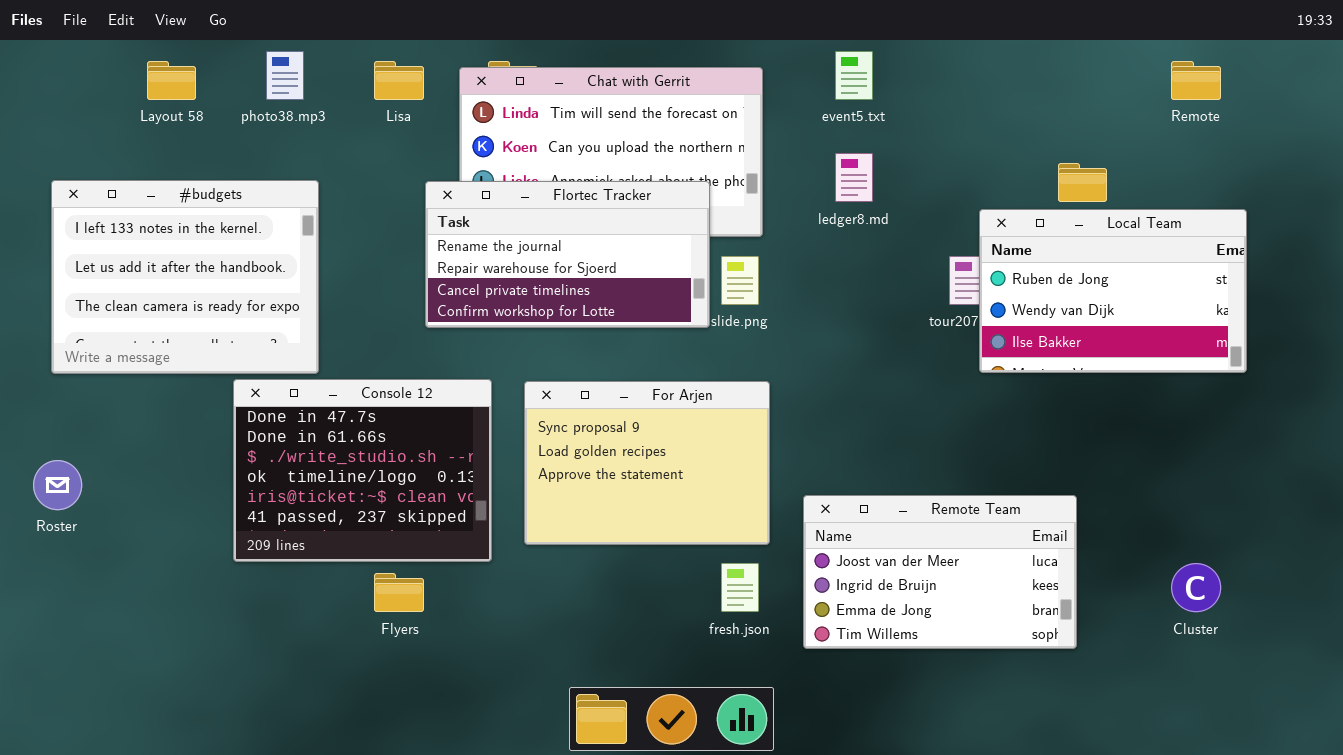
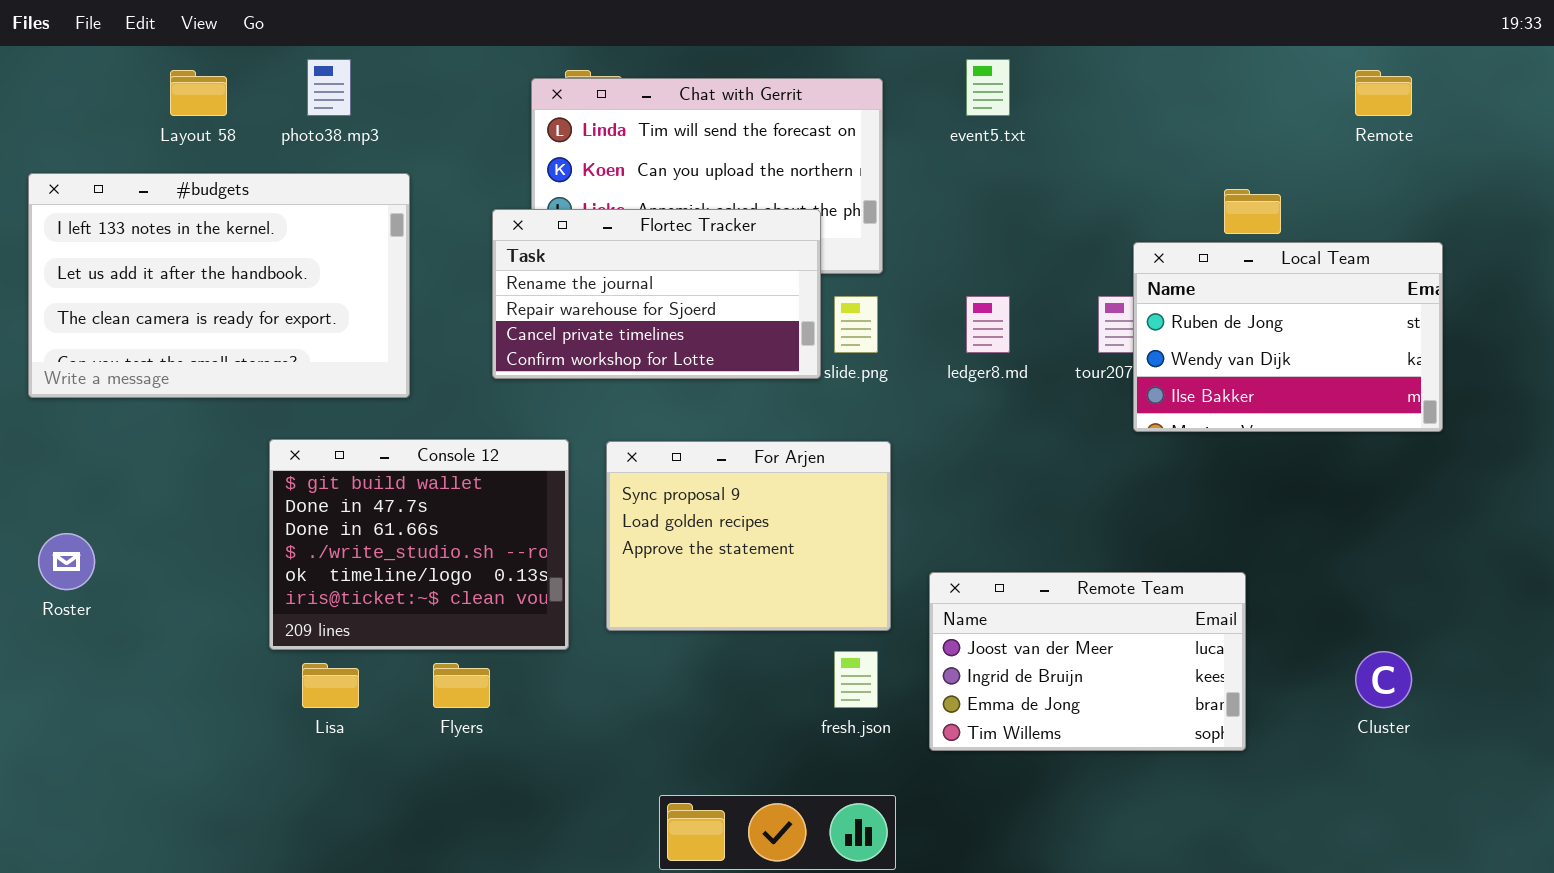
Lisa: [374,61,424,100] -> [302,663,359,708], moved
ledger8.md: [835,153,873,202] -> [966,296,1010,353], moved
#budgets: [51,180,319,374] -> [28,173,410,398], moved, resized
Console 12: [233,379,492,562] -> [269,439,569,650], scrolled up 1 row

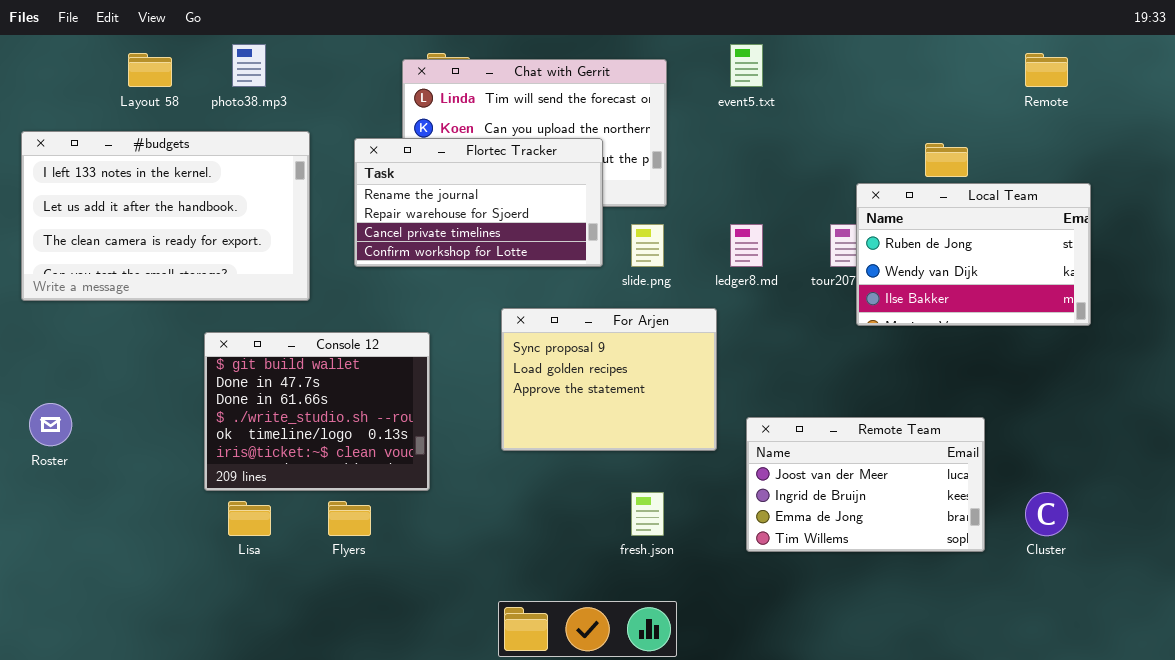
Flortec Tracker: [492,209,821,379] -> [354,138,603,267], moved
For Arjen: [606,441,891,631] -> [501,308,717,451], moved
Remote Team: [929,572,1246,751] -> [746,417,985,552], moved

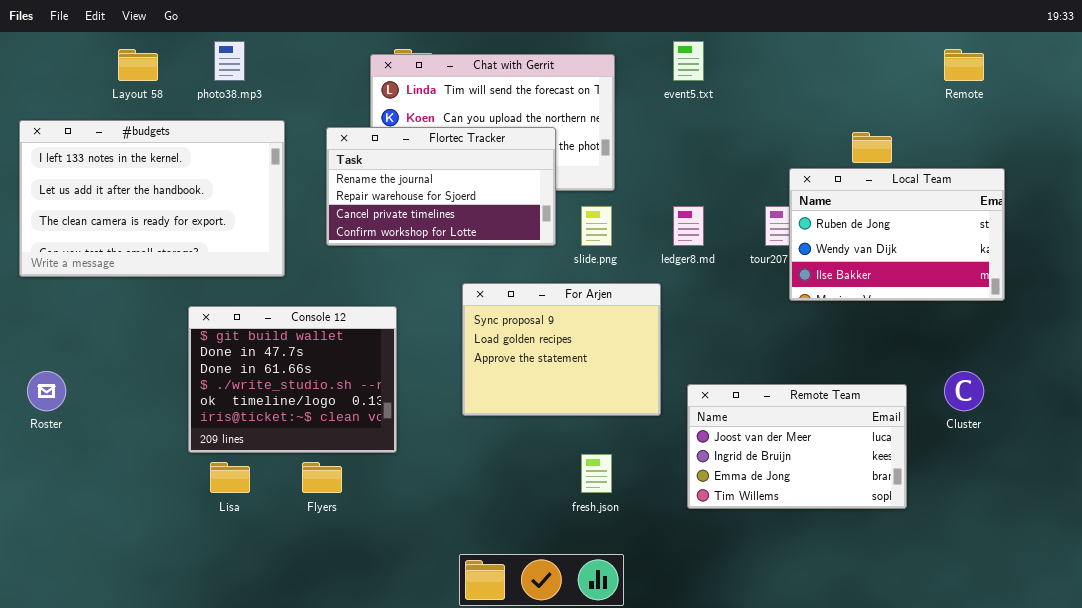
Cluster: [1025,492,1068,536] -> [944,371,984,411], moved

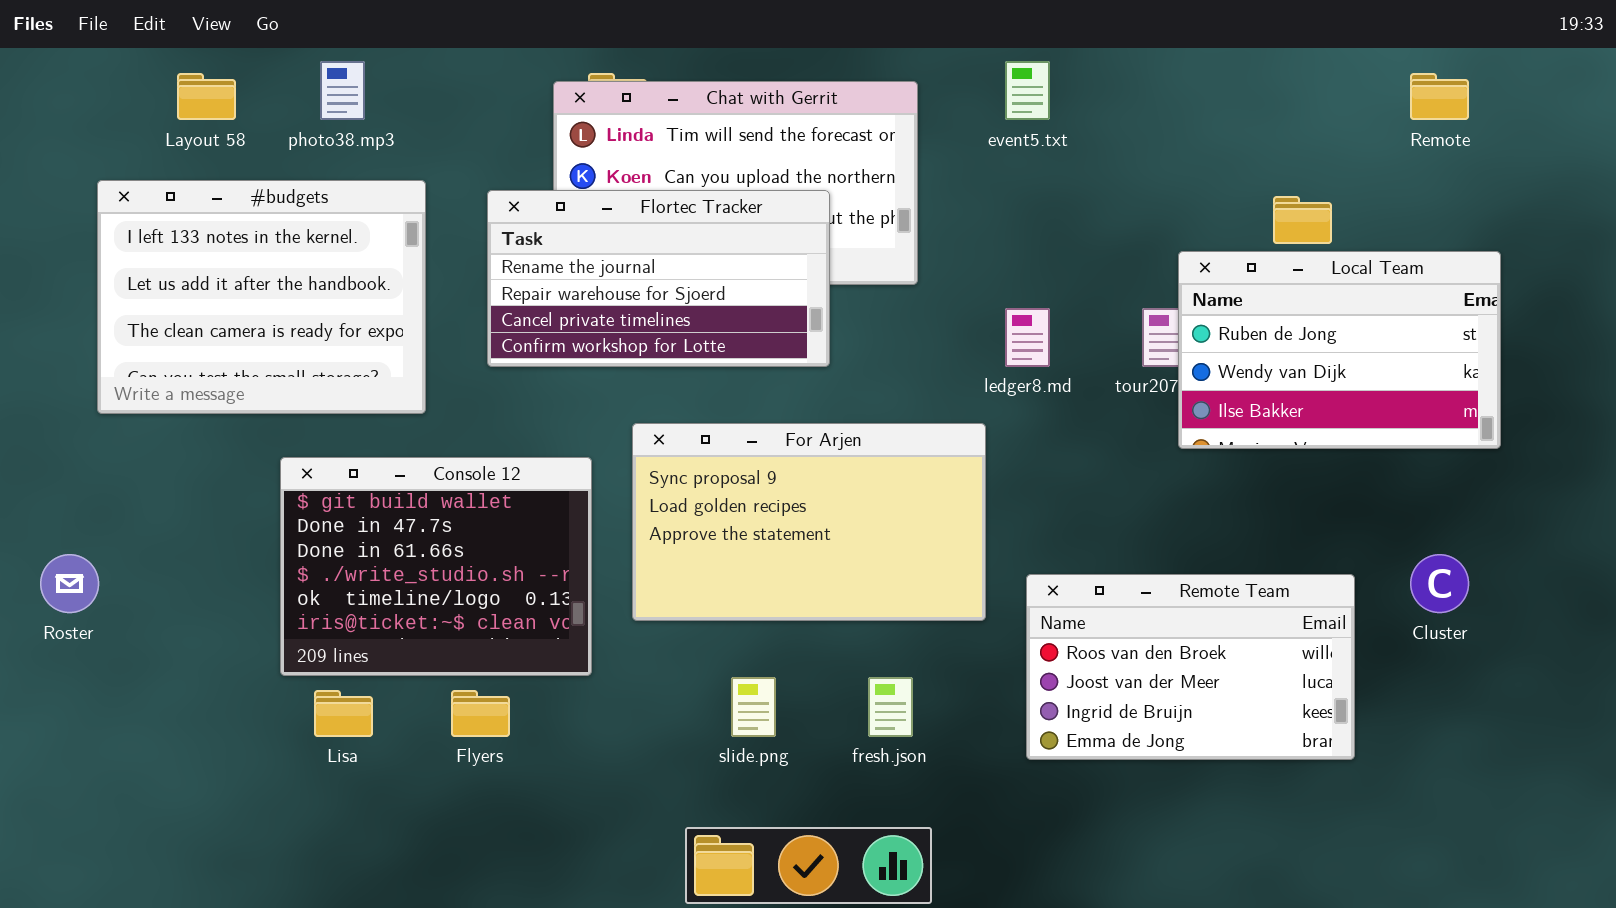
#budgets: [19,120,285,277] -> [97,180,426,414], resized
slide.png: [581,206,612,246] -> [731,677,776,737], moved
For Arjen: [462,283,661,416] -> [632,423,986,621], resized
Remote Team: [687,384,907,509] -> [1026,574,1355,760], scrolled up 1 row

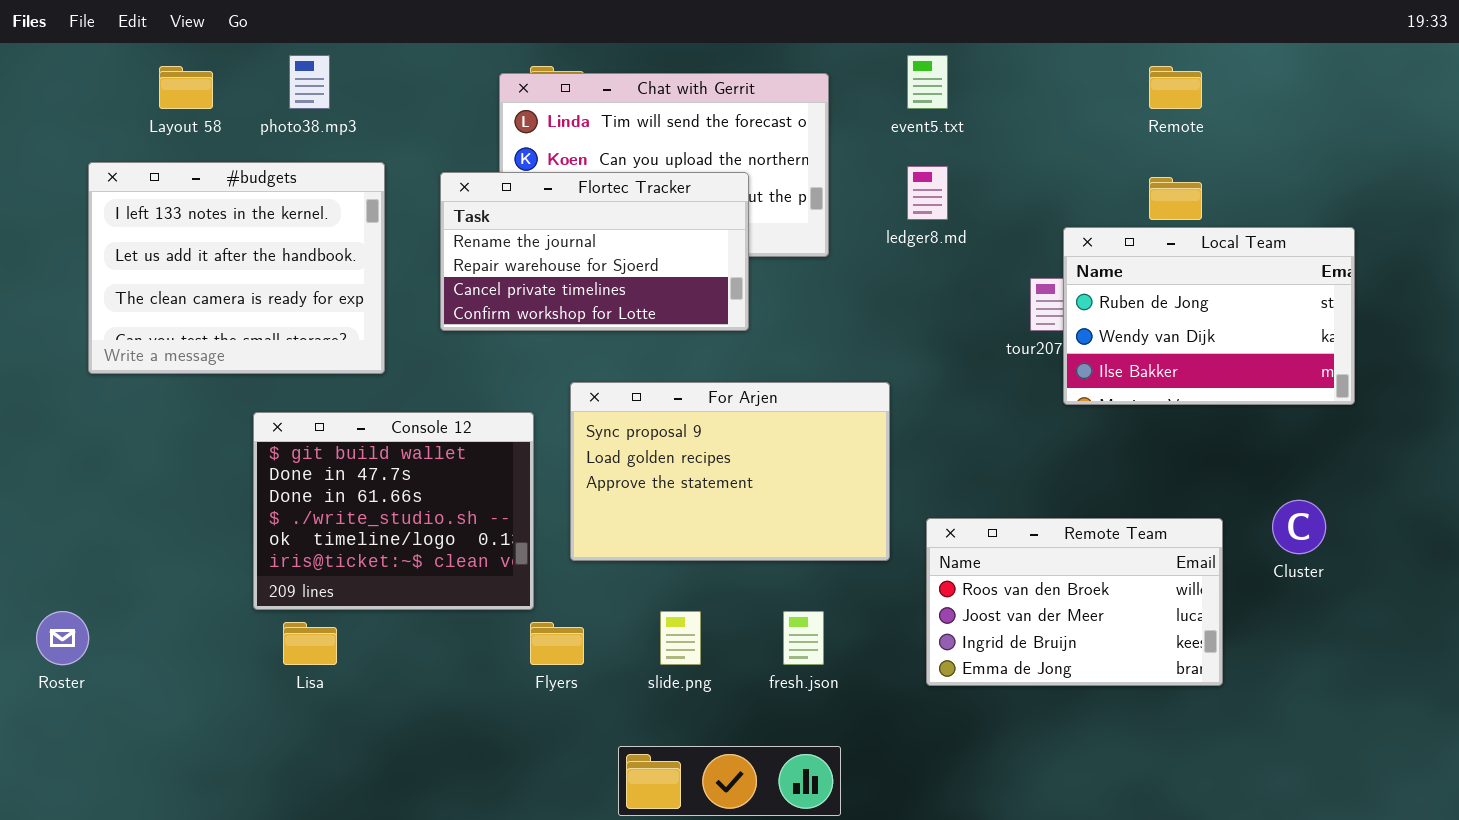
Remote: [1410,73,1469,120] -> [1149,66,1202,109], moved
ledger8.md: [1005,308,1050,367] -> [907,166,948,220], moved
Roster: [40,554,99,613] -> [36,611,89,665], moved
Flyers: [451,690,510,737] -> [530,622,584,665], moved

